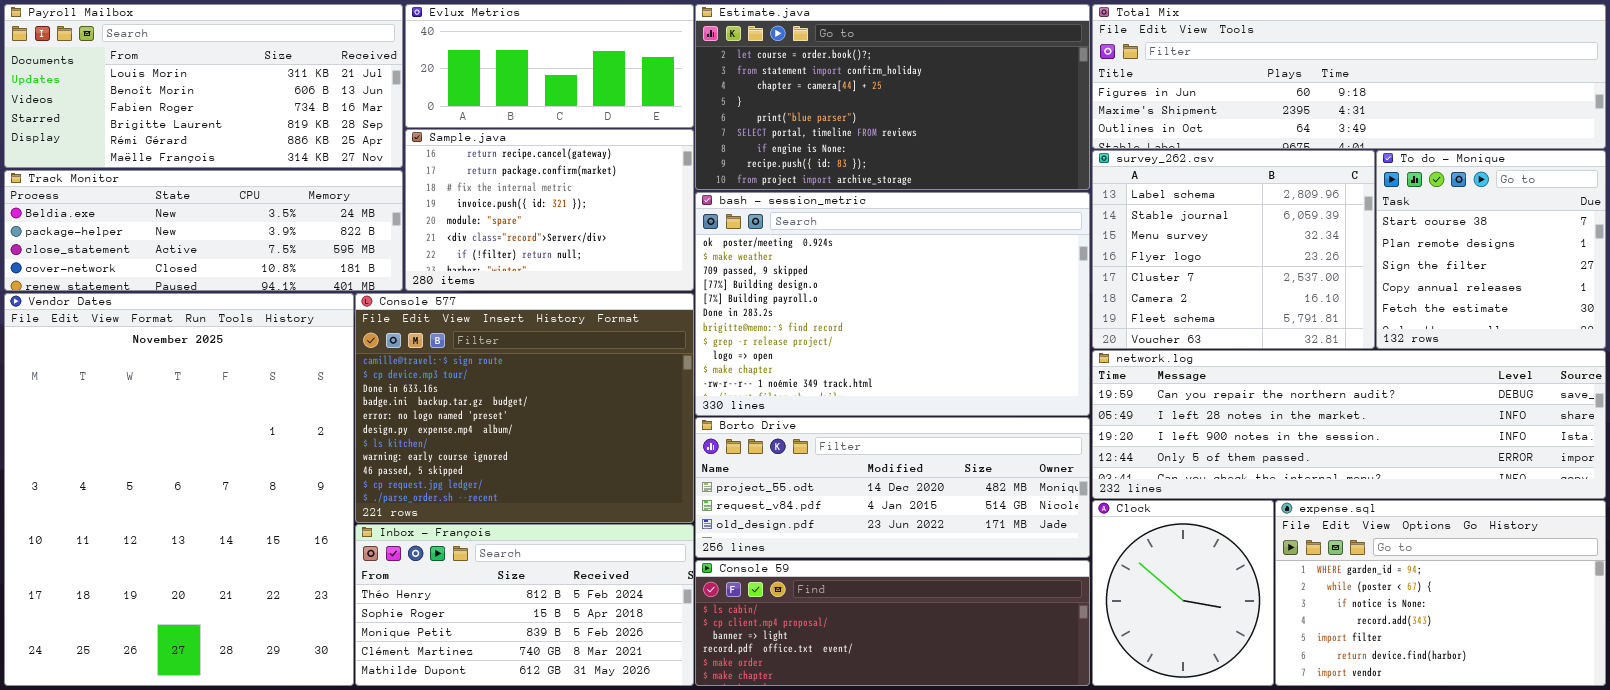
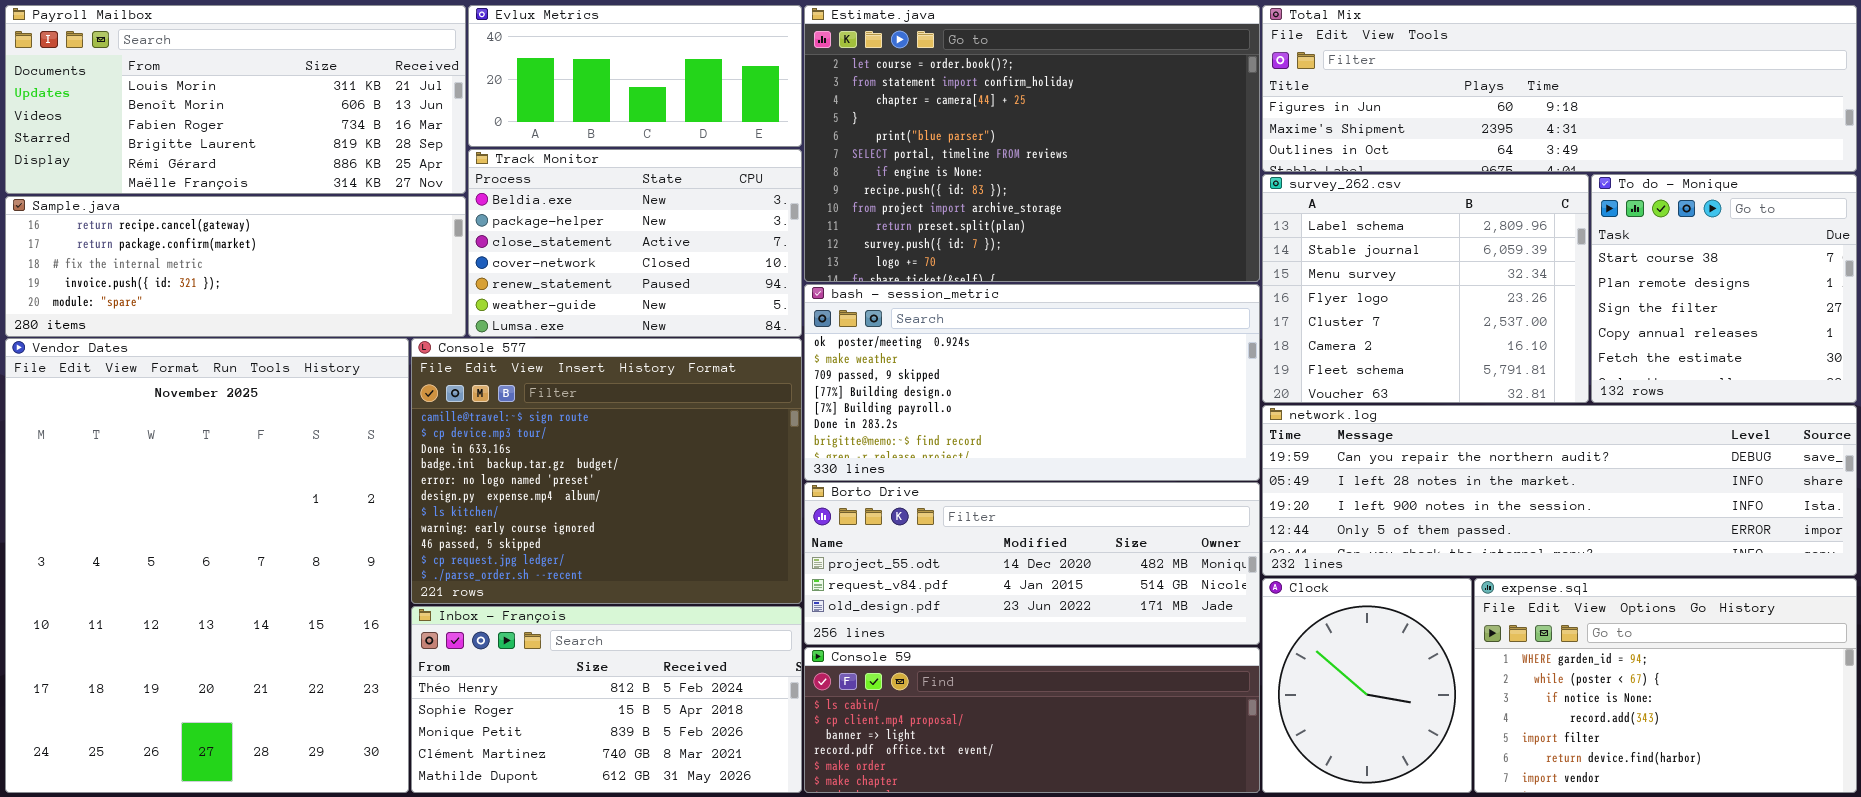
Estimate.java: [695,4,1090,190] -> [804,5,1260,282], resized
Sample.java: [405,129,694,291] -> [5,196,466,337], moved, resized
Track Monitor: [4,170,403,291] -> [468,149,802,337], moved, resized
bash - session_metric: [695,192,1090,416] -> [804,284,1260,481], resized

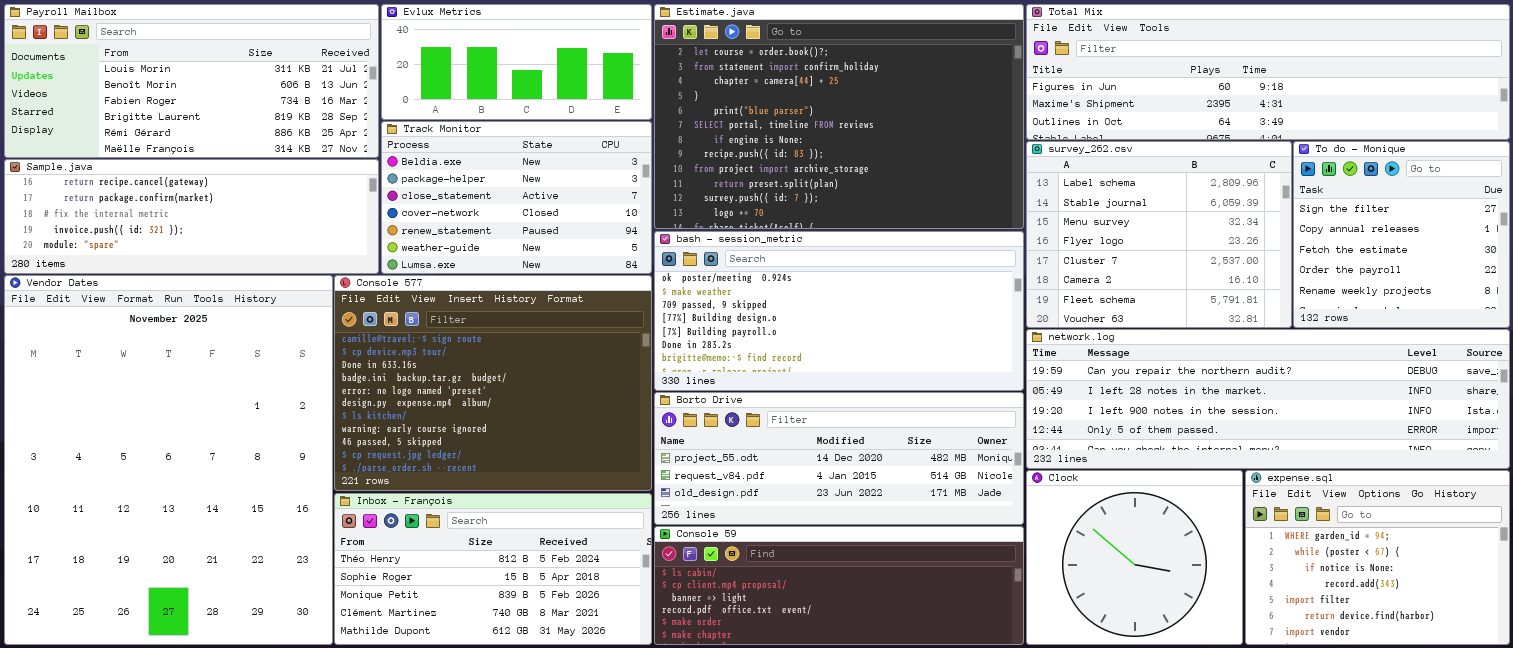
To do - Monique: [1591,174,1857,403] -> [1293,141,1510,328], scrolled down 2 rows
Clock: [1262,578,1472,793] -> [1026,470,1243,645], resized
expense.sql: [1474,578,1857,793] -> [1245,470,1510,645], resized

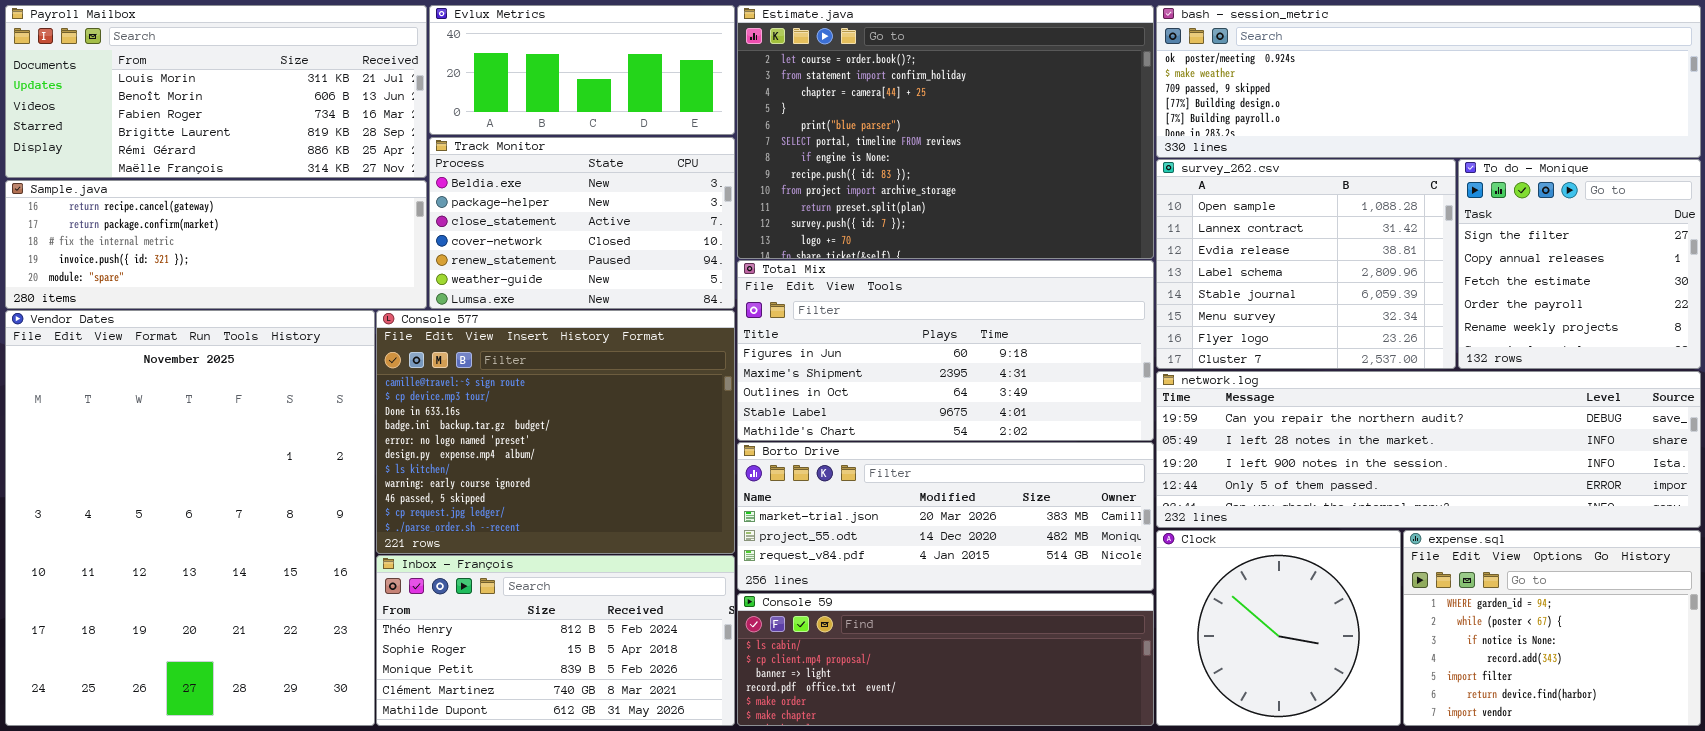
Total Mix: [1026,4,1510,140] -> [737,260,1154,441], moved, resized
survey_262.csv: [1026,141,1292,328] -> [1156,159,1456,369], scrolled up 3 rows
bash - session_metric: [654,231,1024,391] -> [1156,5,1701,158], moved, resized
Borto Drive: [654,392,1024,525] -> [737,442,1154,591], scrolled up 1 row

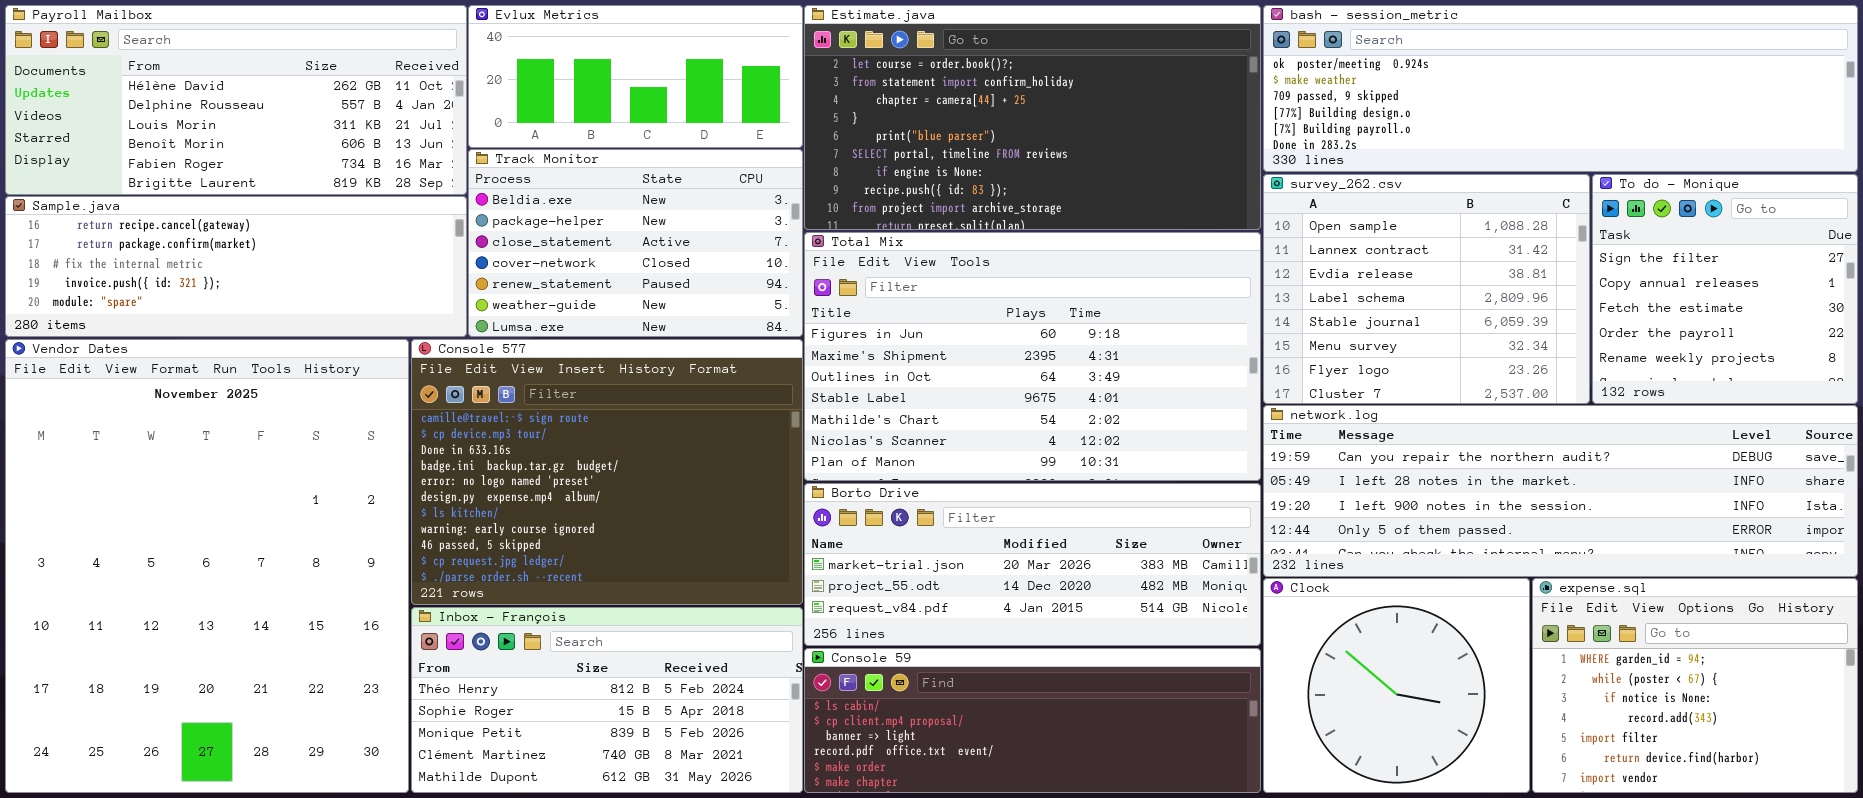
Payroll Mailbox: [5,5,427,178] -> [5,5,467,195], scrolled up 2 rows
Estimate.java: [737,5,1154,259] -> [804,5,1261,230], resized
Total Mix: [737,260,1154,441] -> [804,232,1261,481], resized

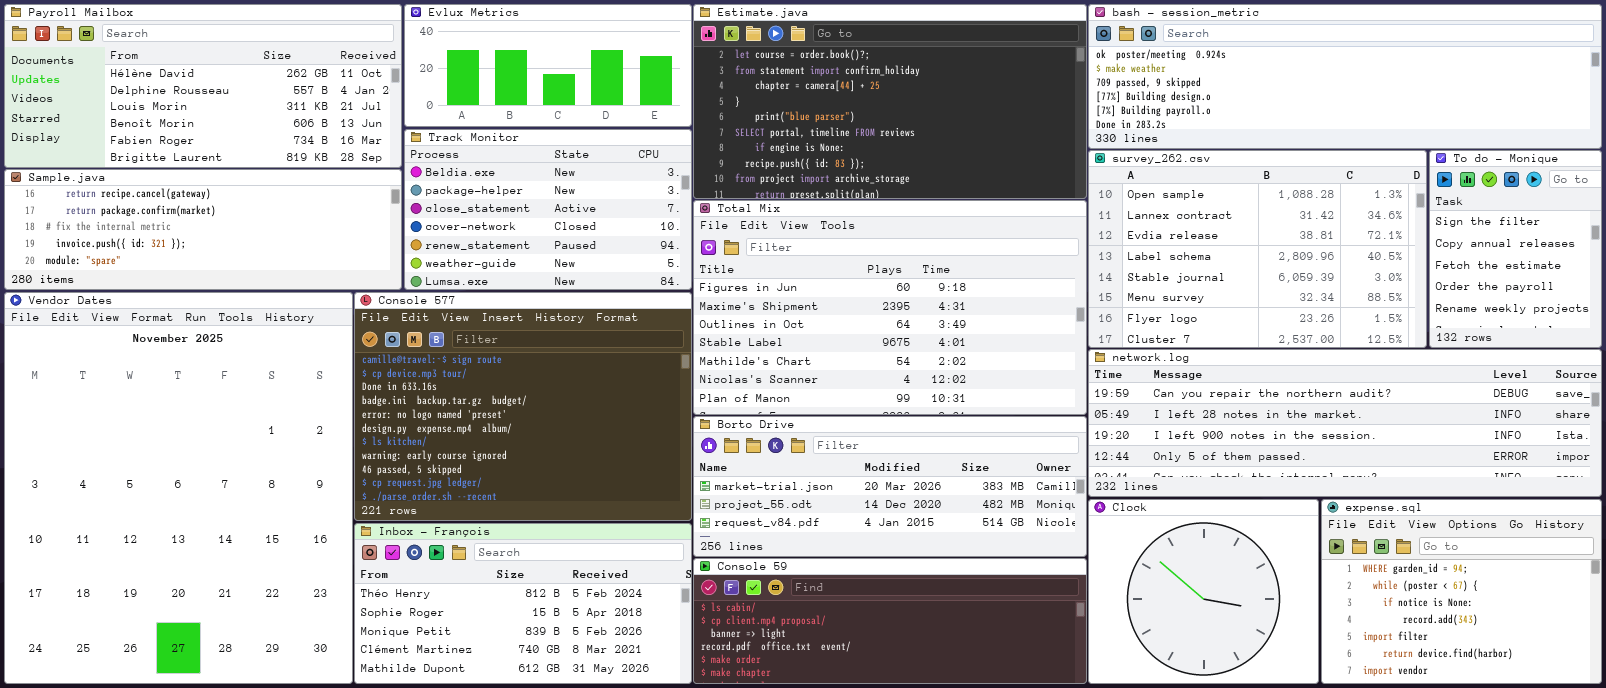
survey_262.csv: [1263,174,1590,404] -> [1088,150,1427,348], resized
To do - Monique: [1592,174,1858,404] -> [1429,150,1602,348], resized

